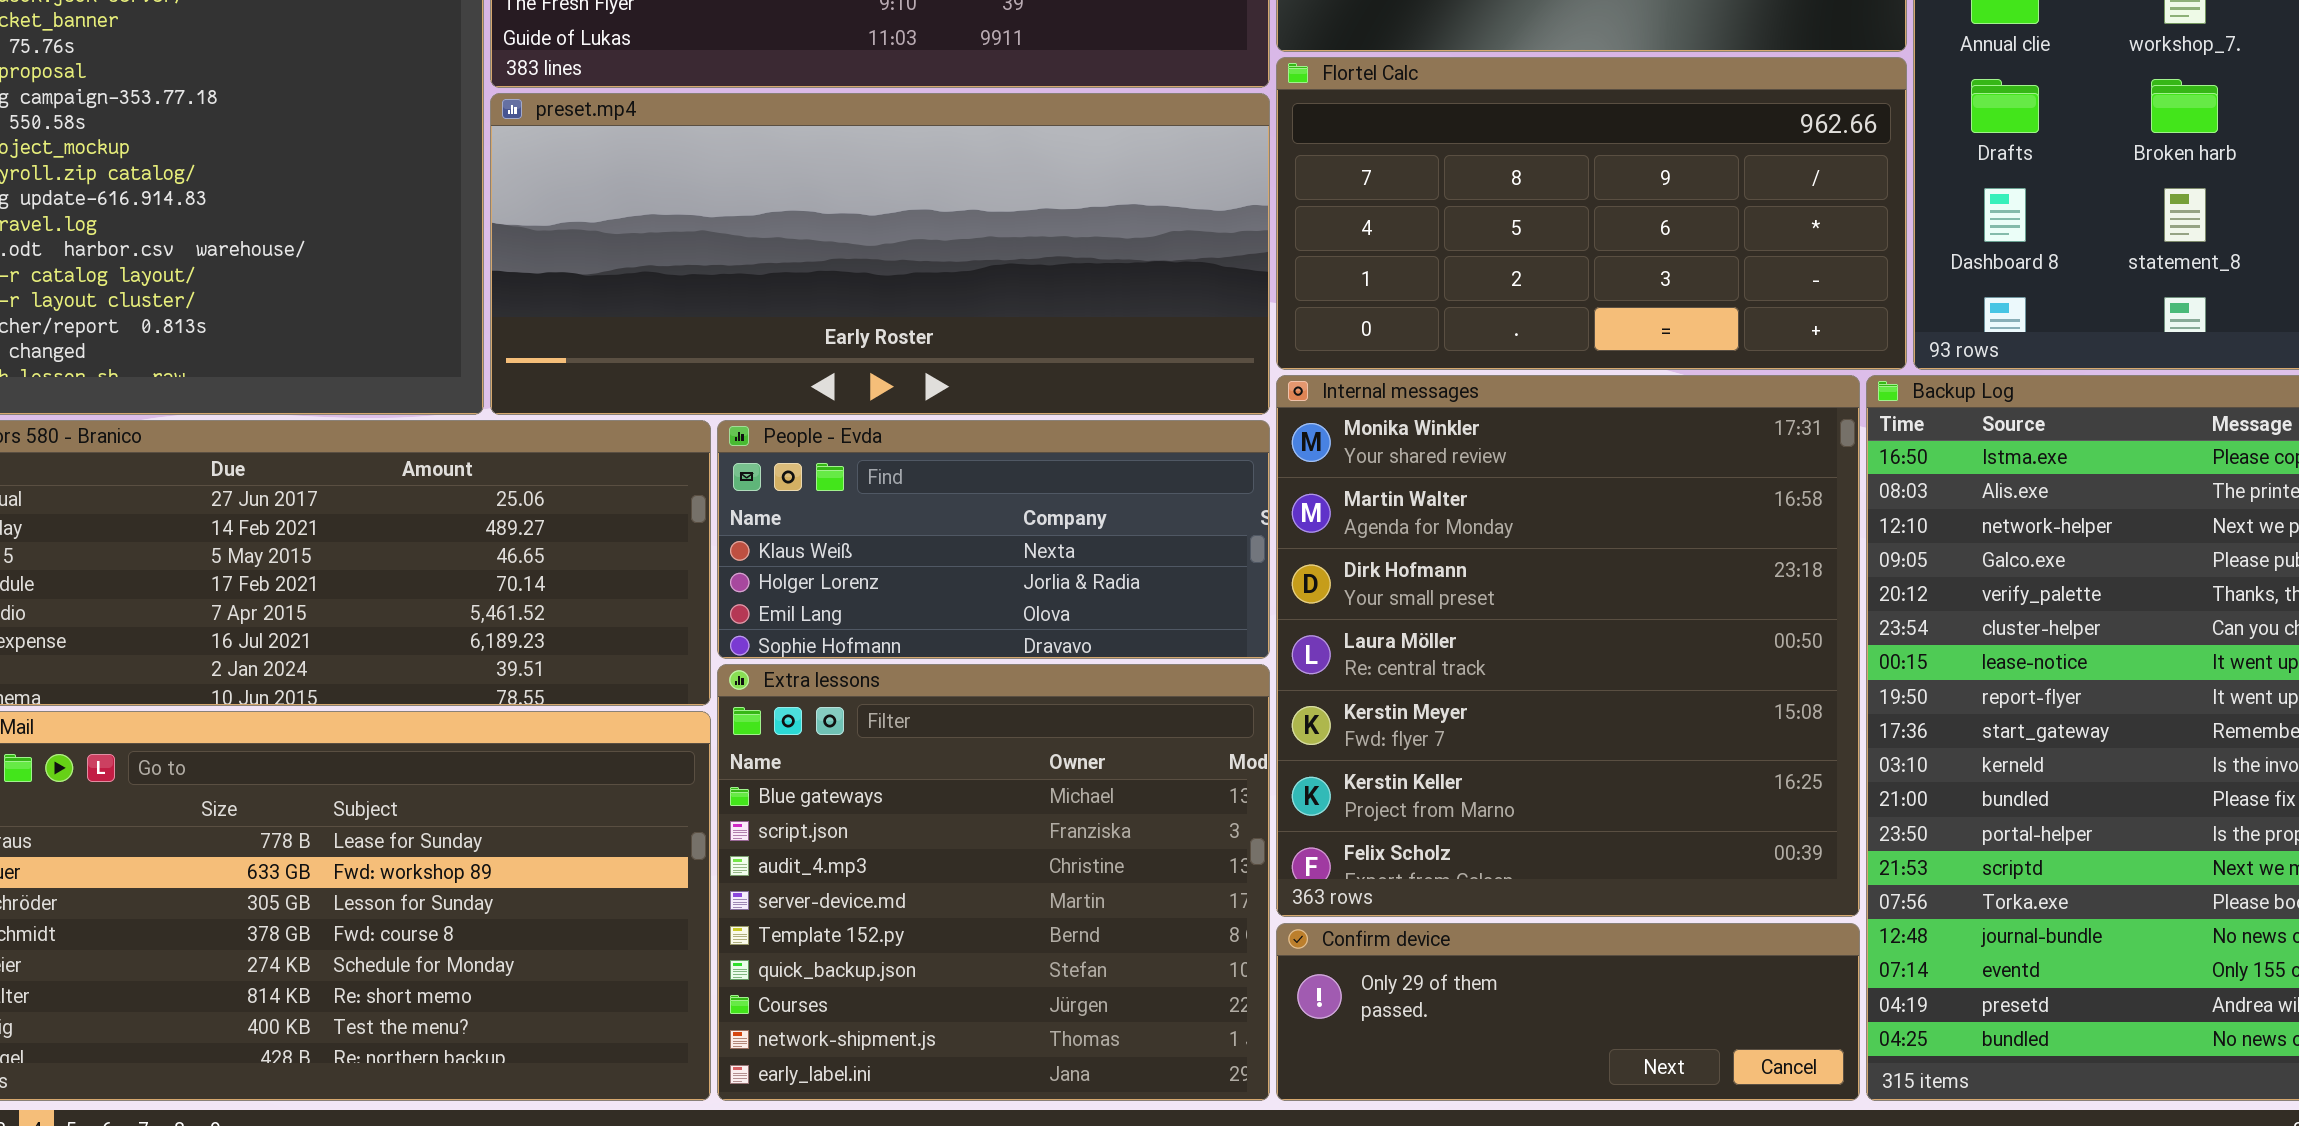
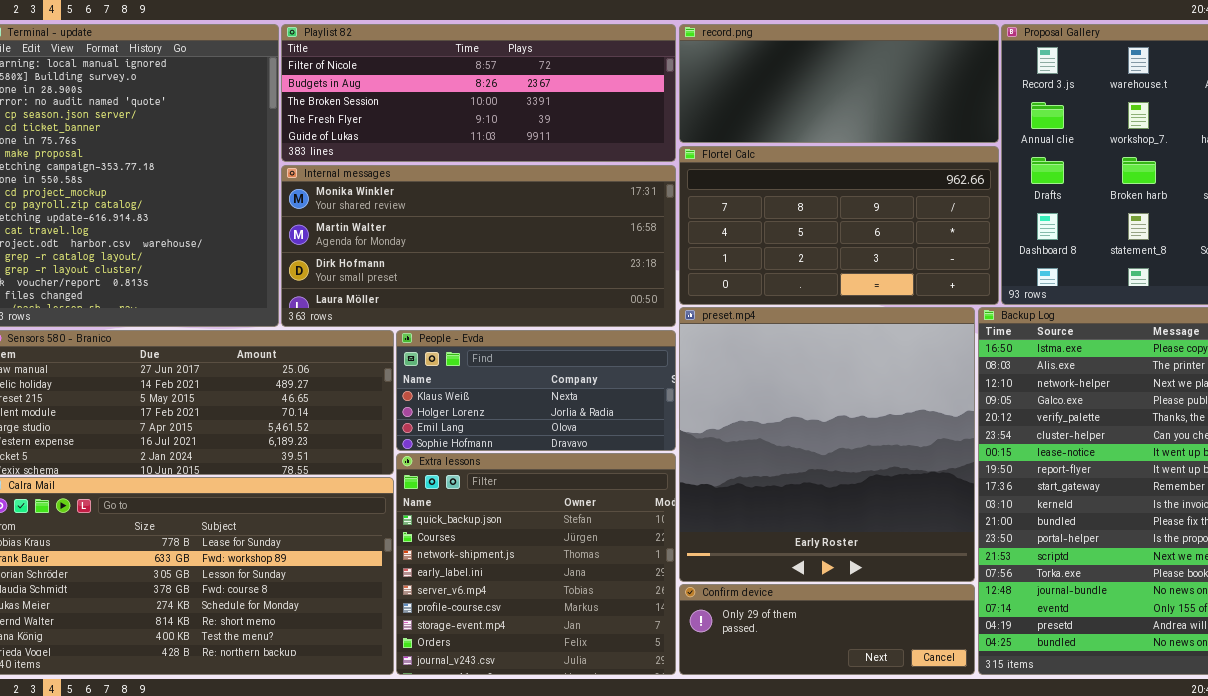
preset.mp4: [490,93,1270,415] -> [679,307,975,582], moved, resized
Internal messages: [1276,375,1860,917] -> [281,165,676,327], moved, resized
Extra lessons: [717,664,1270,1101] -> [396,453,676,675], scrolled down 5 rows

